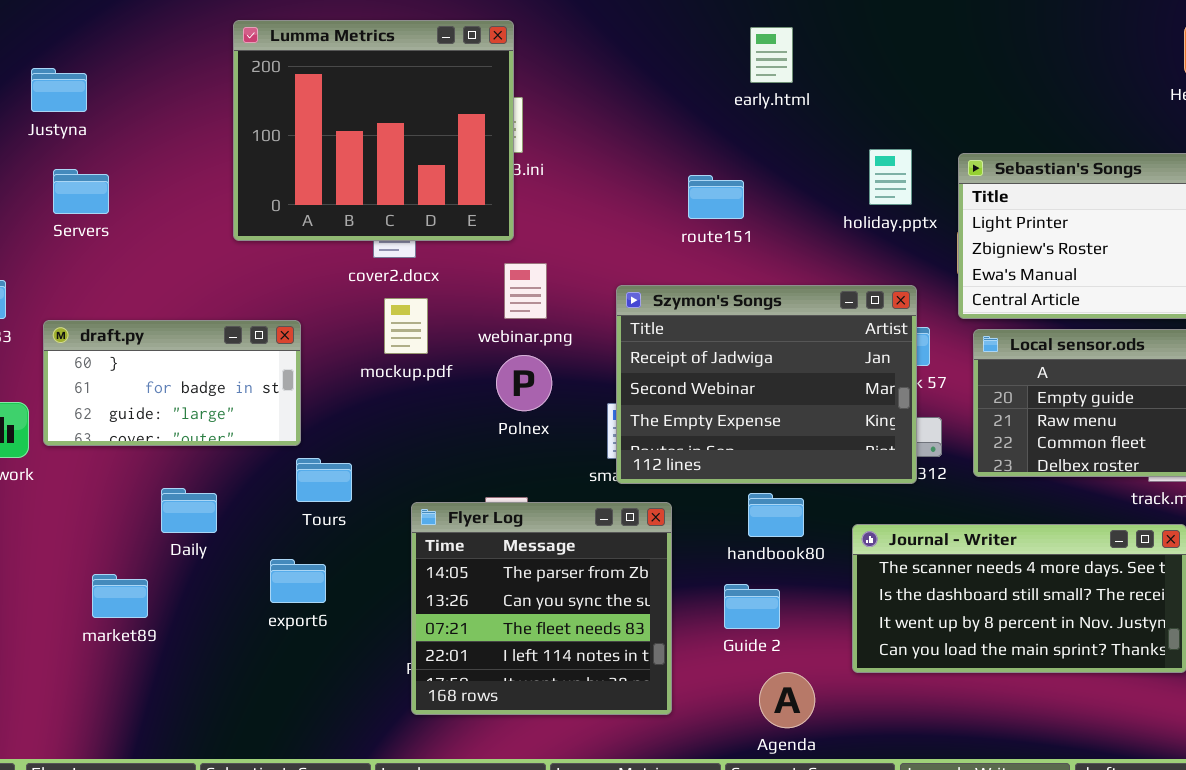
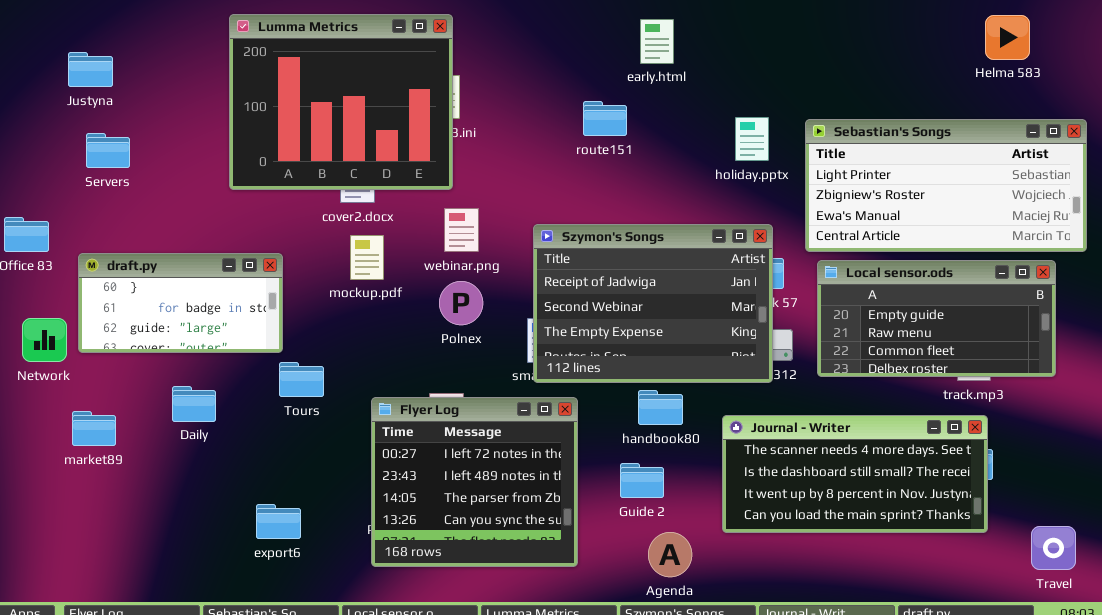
route151: [688,175,744,219] -> [583,101,627,136], moved
Flyer Log: [411,502,672,715] -> [371,397,578,567], scrolled up 2 rows
export6: [270,559,326,603] -> [256,504,301,539], moved
market89: [92,574,148,618] -> [72,411,116,446], moved

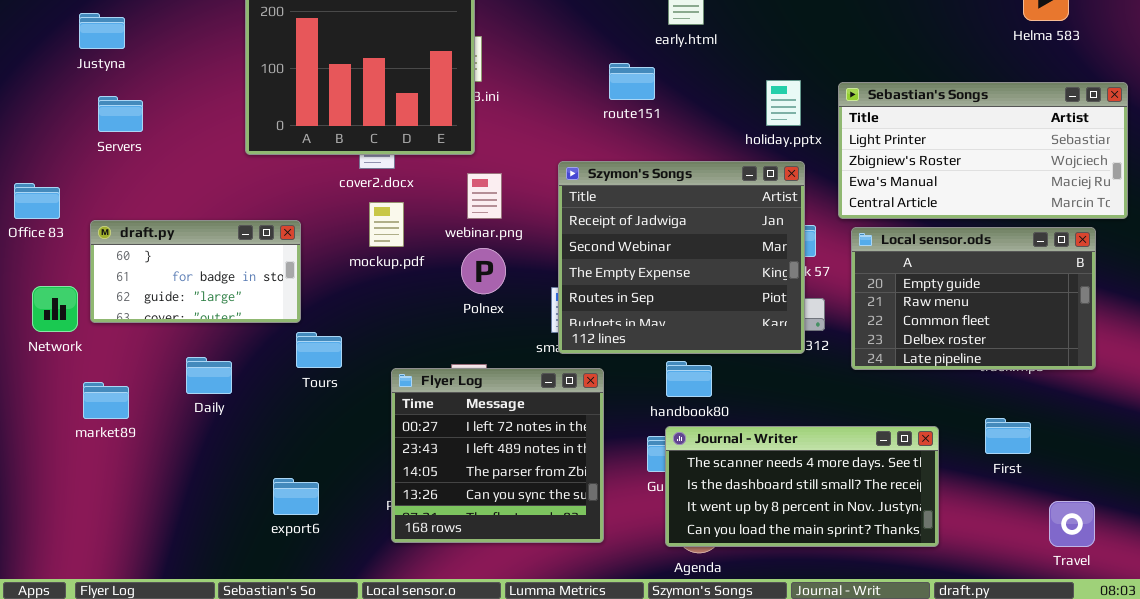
Szymon's Songs: [533,224,773,383] -> [558,161,805,354], resized
Local sensor.ods: [817,260,1056,377] -> [851,227,1096,370], resized
Journal - Writer: [722,415,988,533] -> [665,426,939,547], moved
Travel: [1031,526,1076,570] -> [1049,501,1095,547], moved

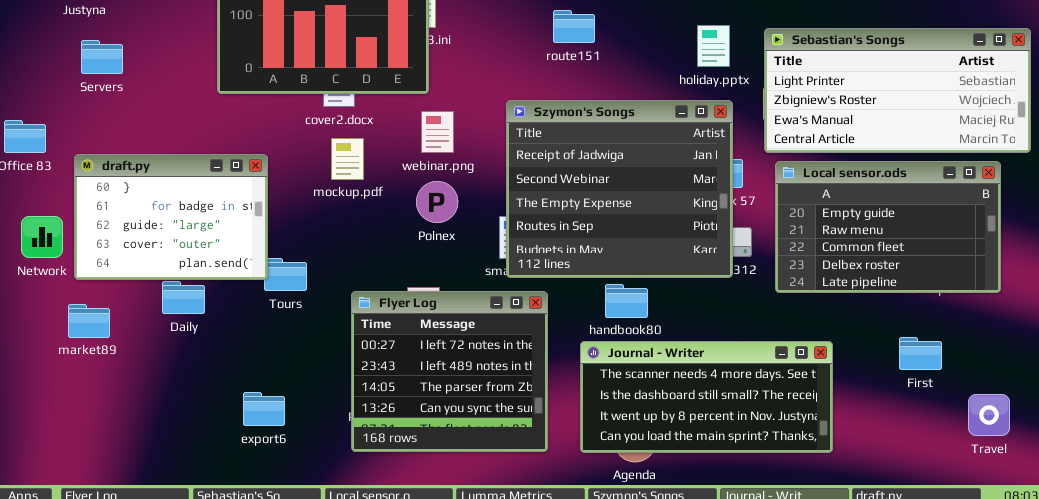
draft.py: [90,220,301,323] -> [74,154,268,280], resized
Journal - Writer: [665,426,939,547] -> [580,341,833,453], moved
Travel: [1049,501,1095,547] -> [968,394,1010,436], moved

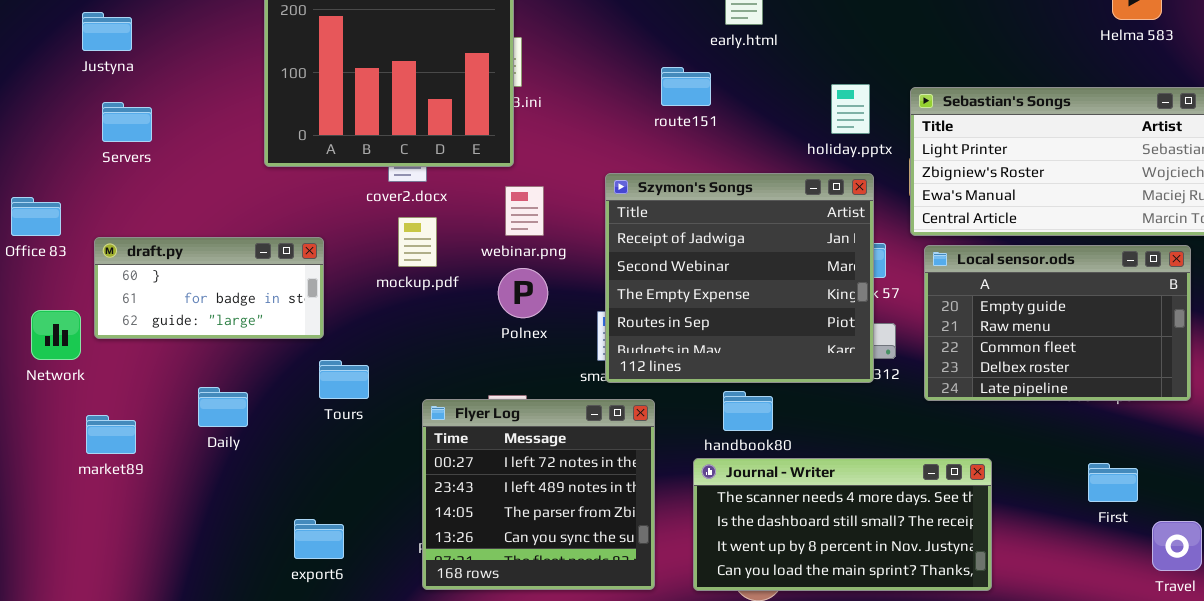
draft.py: [74,154,268,280] -> [94,237,324,339], resized
First: [899,337,942,370] -> [1088,463,1138,502], moved

